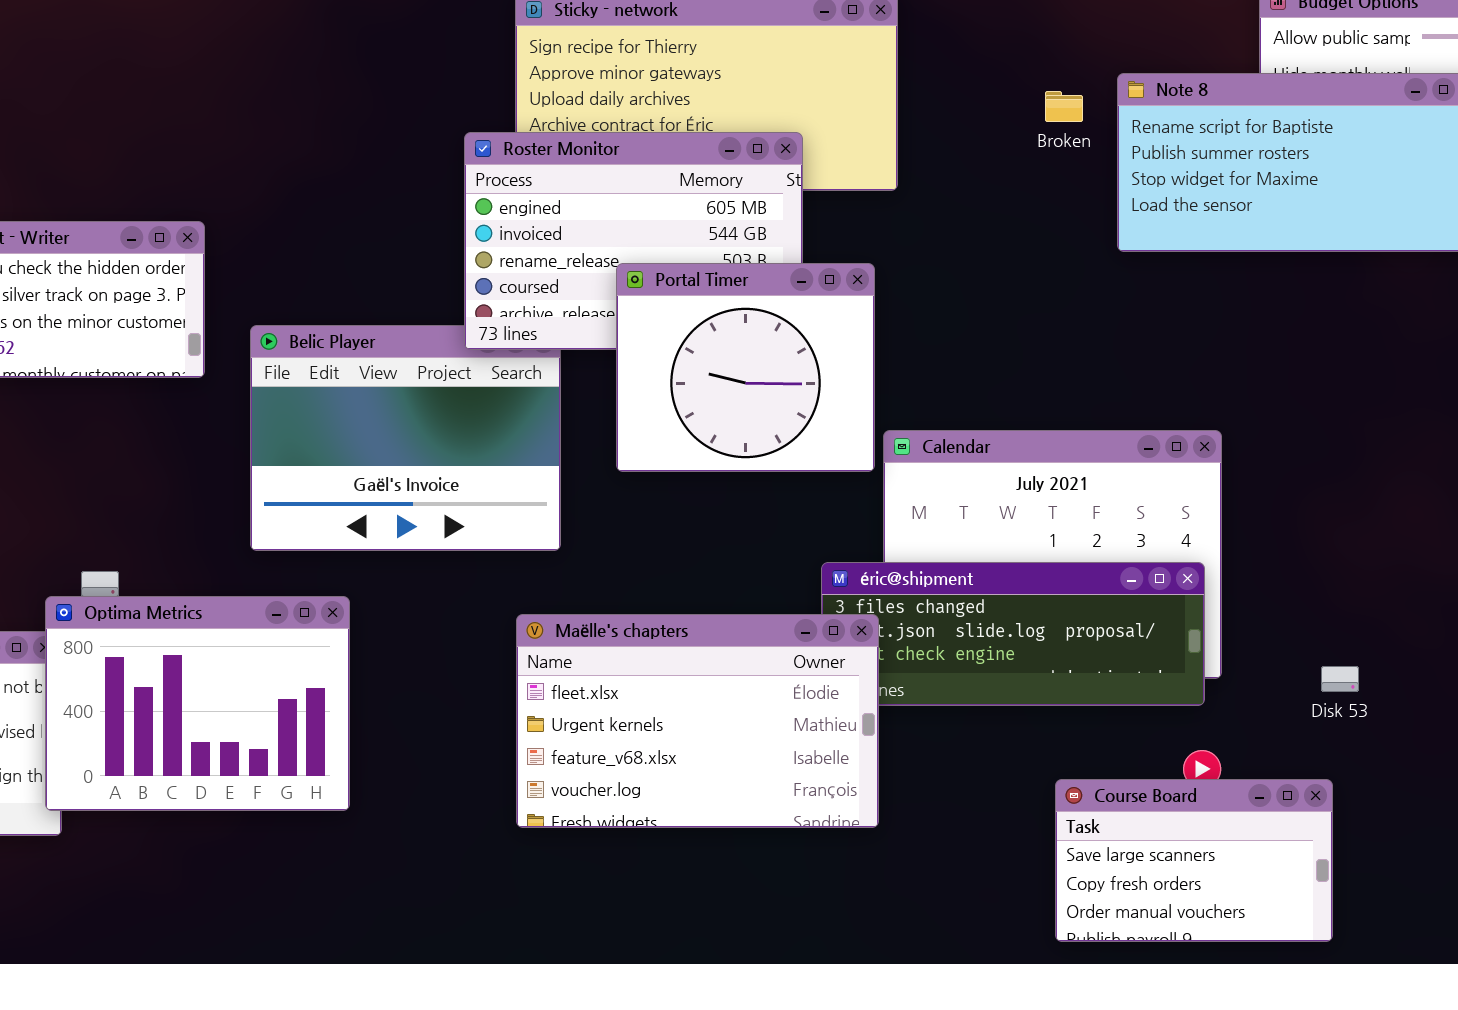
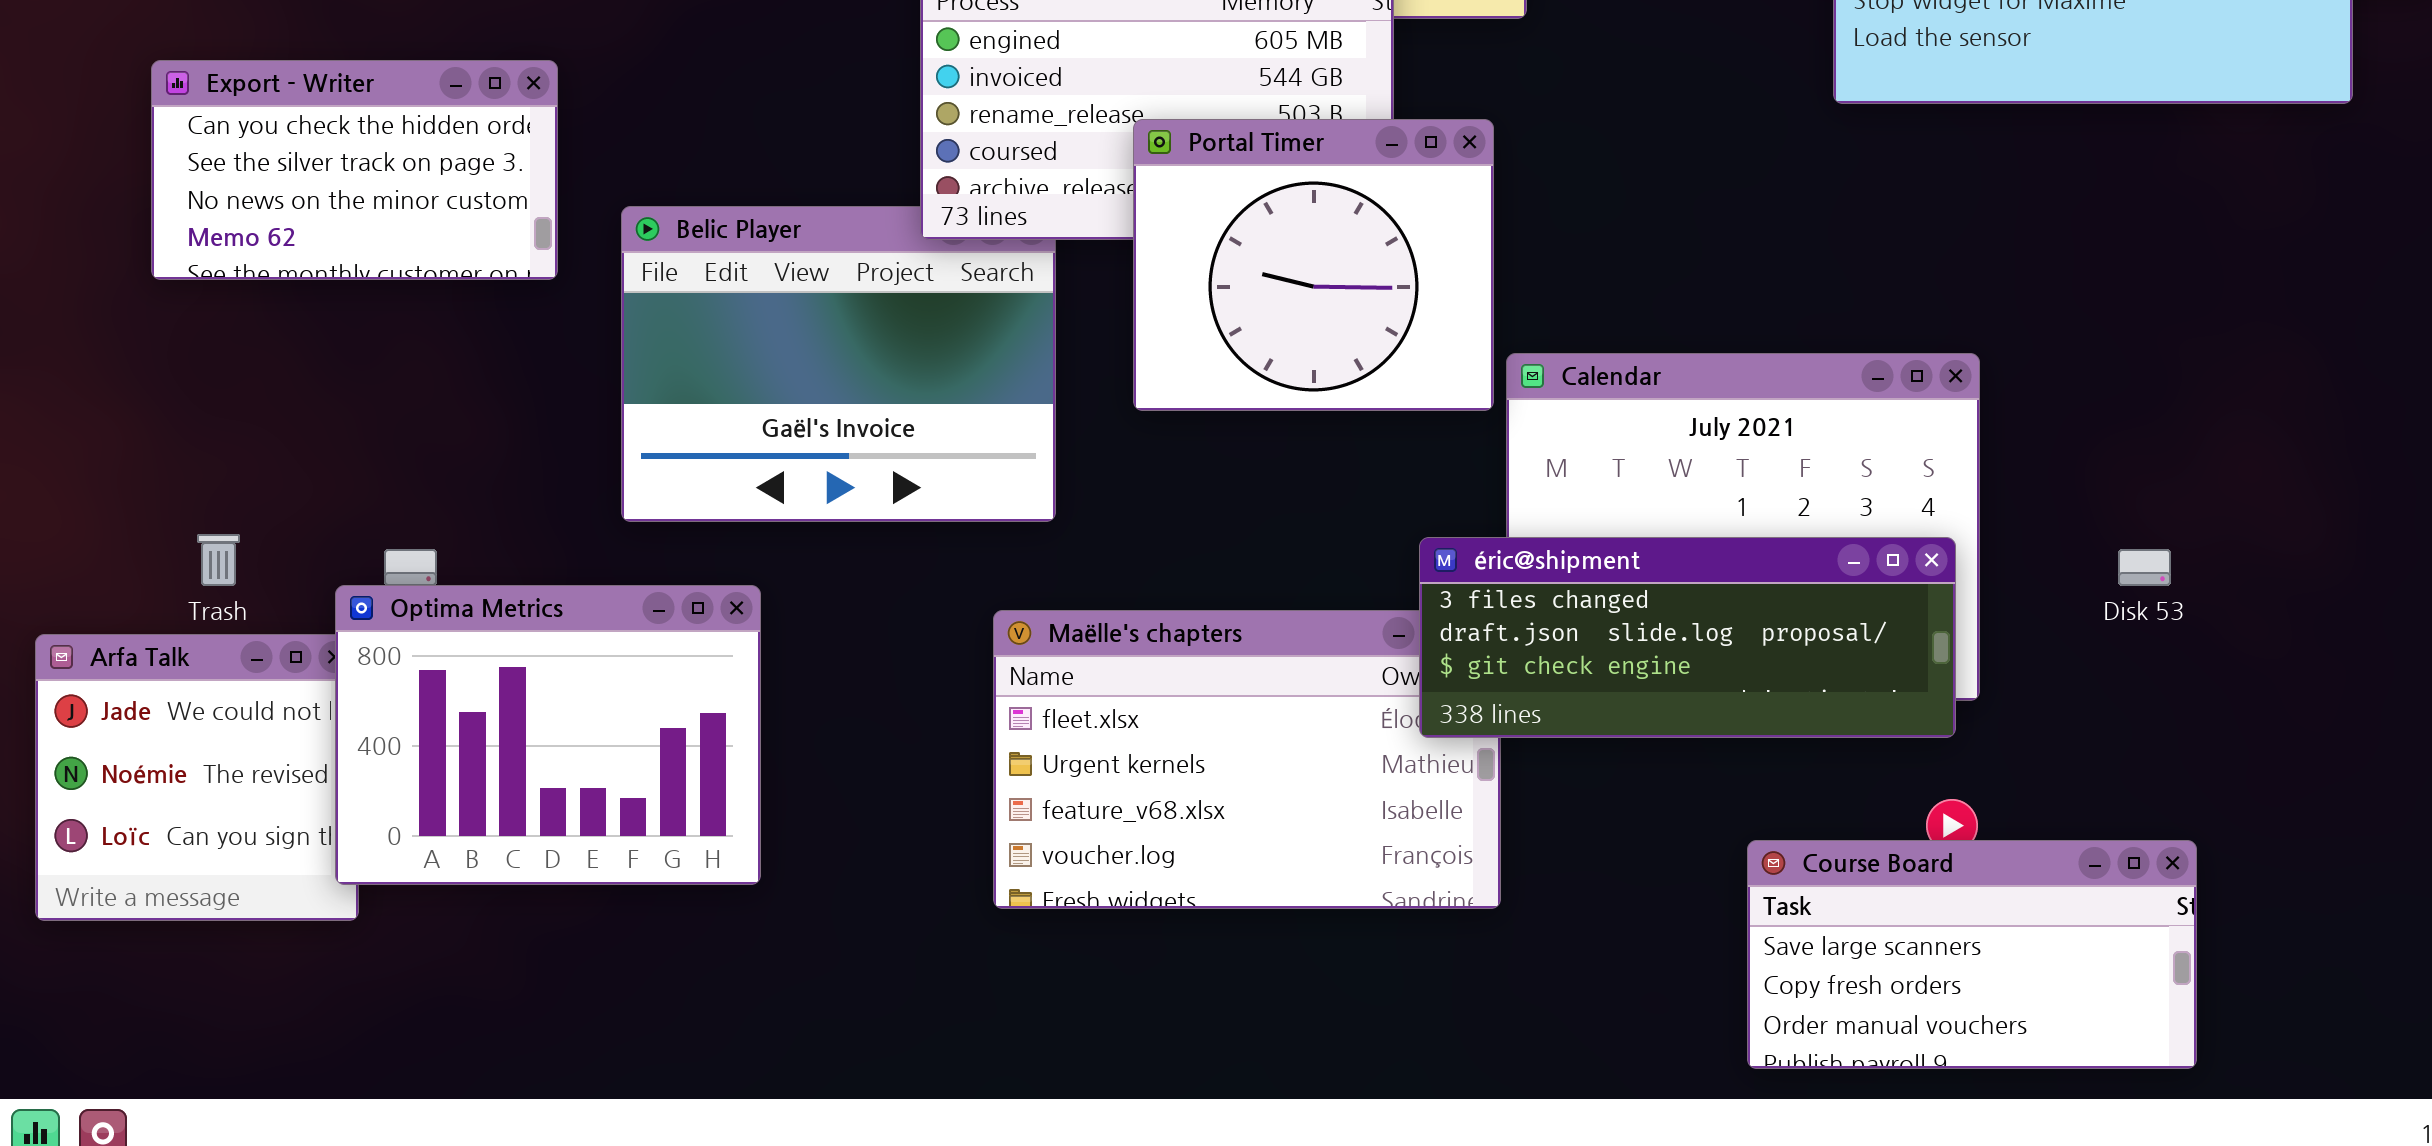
éric@shipment: [821,562,1205,706] -> [1419,537,1956,738], raised
Disk 53: [1321,666,1359,692] -> [2118,549,2171,586], moved
Course Board: [1055,779,1333,942] -> [1747,840,2197,1069], resized

